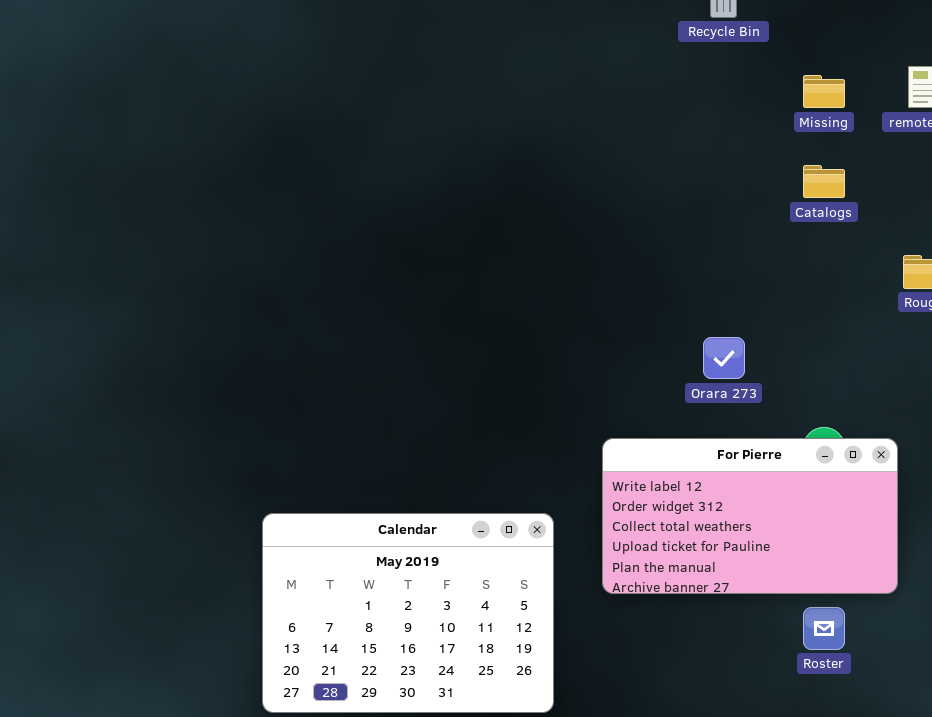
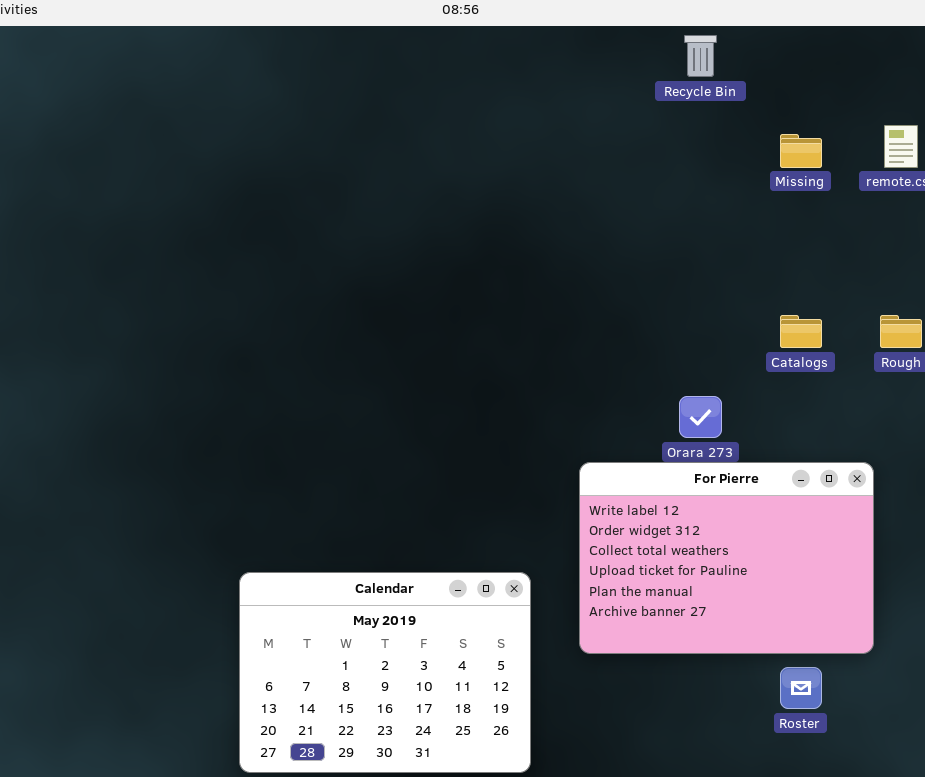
Catalogs: [803,165,845,198] -> [780,315,822,348], moved
For Pierre: [602,438,898,594] -> [579,462,874,654], resized

